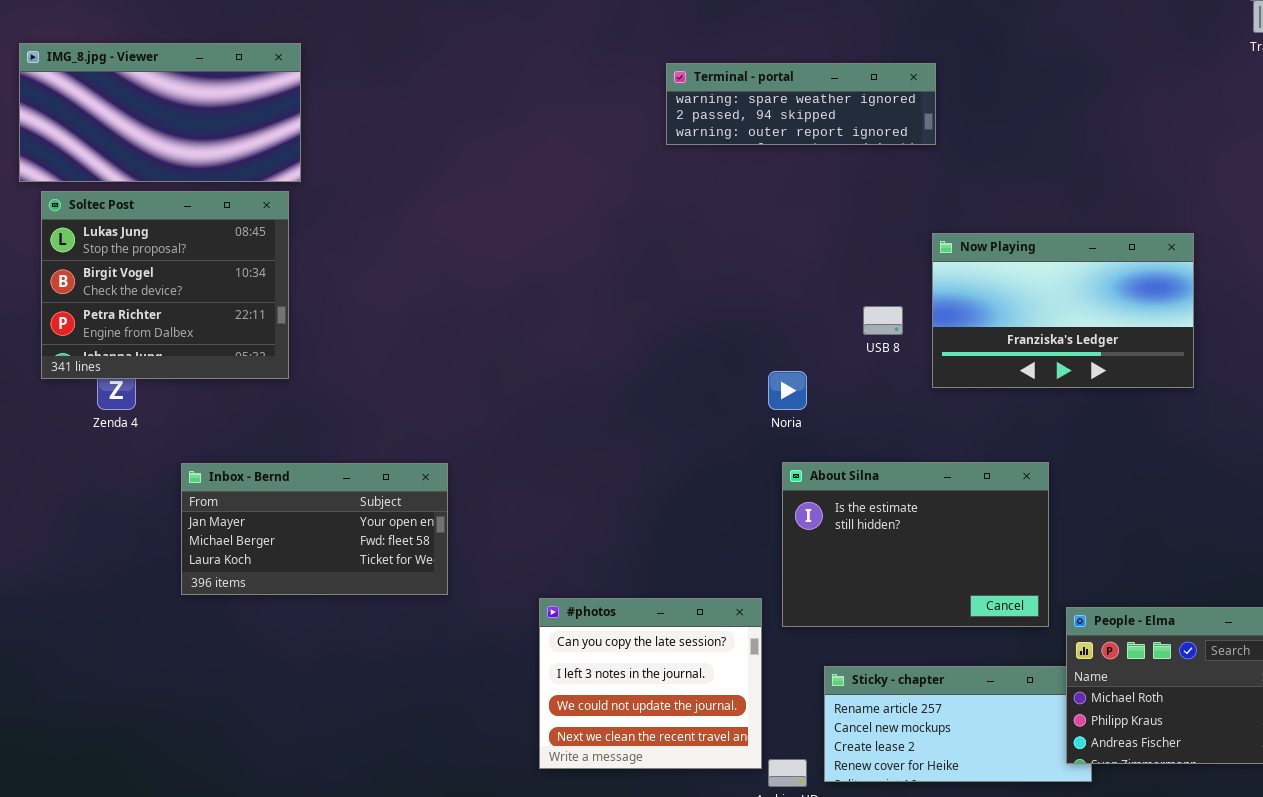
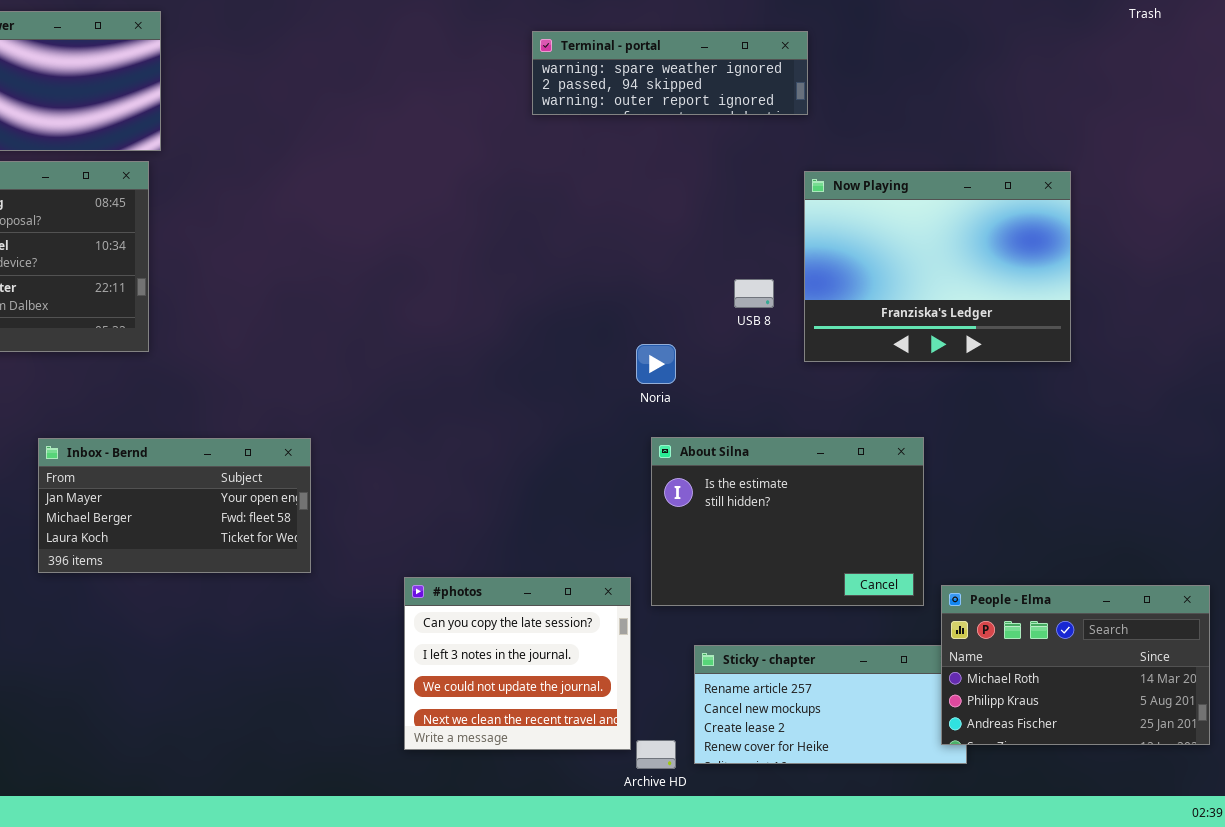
Now Playing: [932,233,1194,388] -> [804,171,1071,362], resized

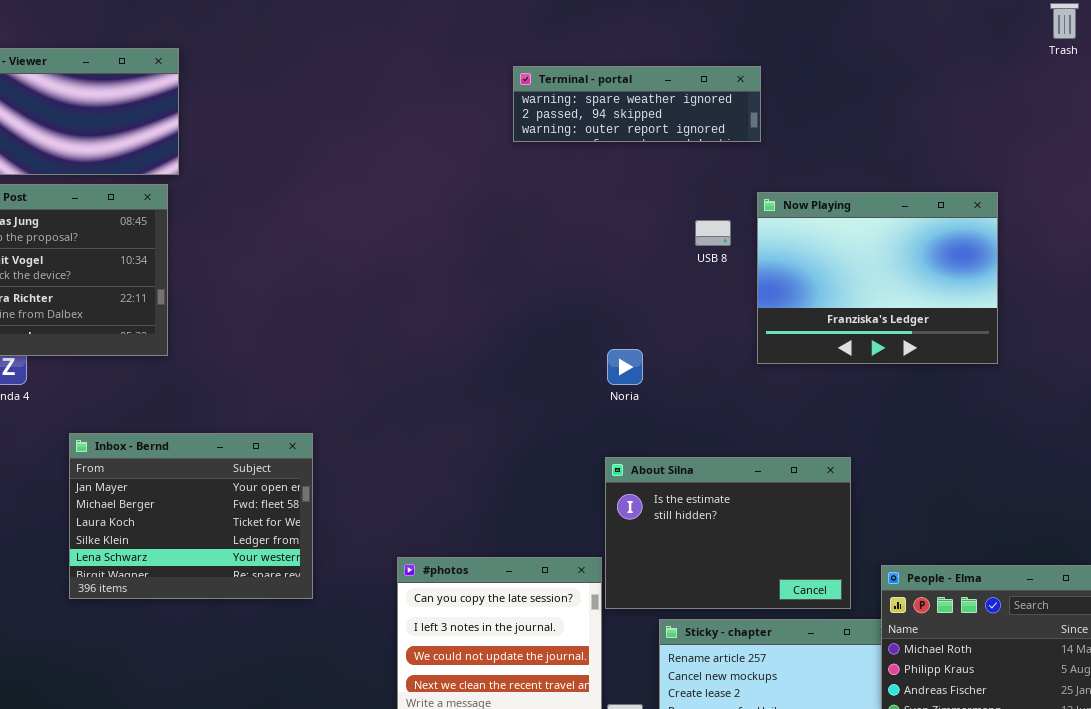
USB 8: [734,279,774,308] -> [695,220,731,246], moved
About Silna: [651,437,924,606] -> [605,457,851,609], moved
Inbox - Bernd: [38,438,311,573] -> [69,433,313,599], resized

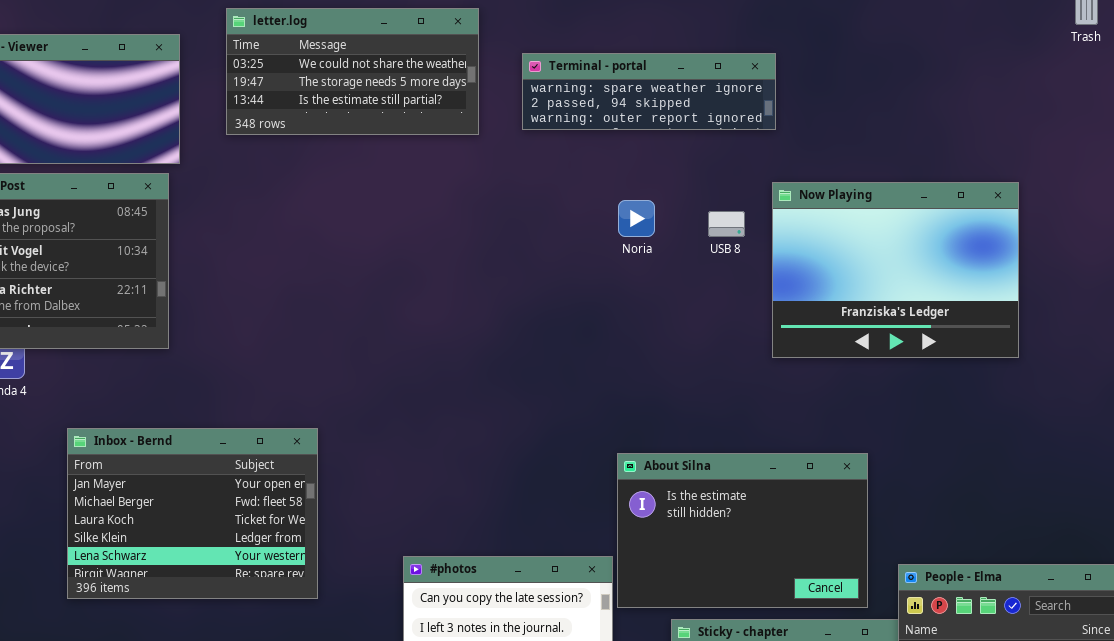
letter.log: none -> [226,8,479,135], opened
Noria: [607,349,643,385] -> [618,200,655,237], moved

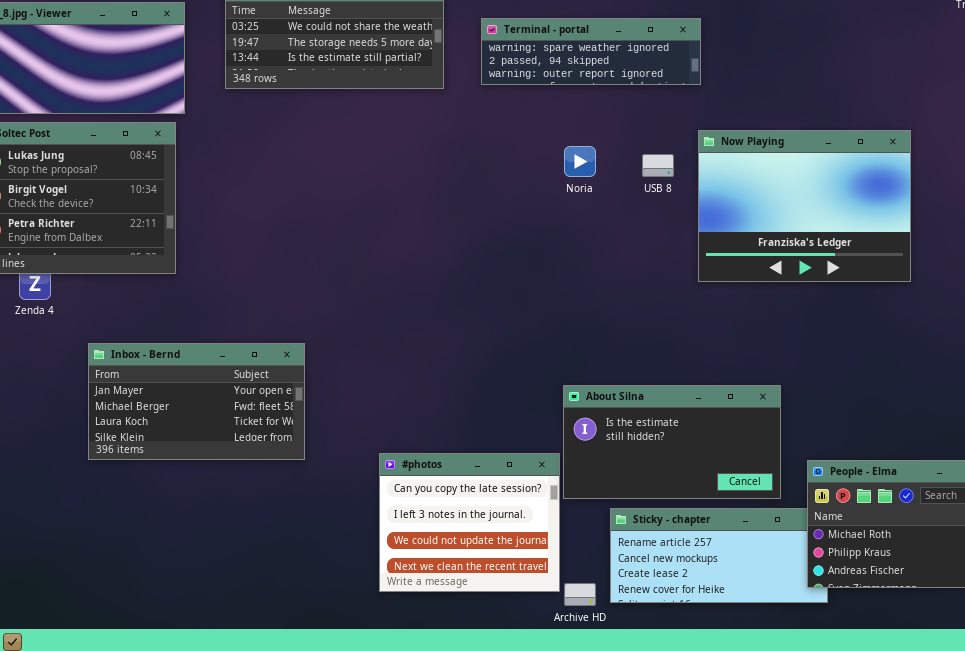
Inbox - Bernd: [67,428,318,599] -> [88,343,305,460], resized
About Silna: [617,453,868,608] -> [563,385,781,499], resized

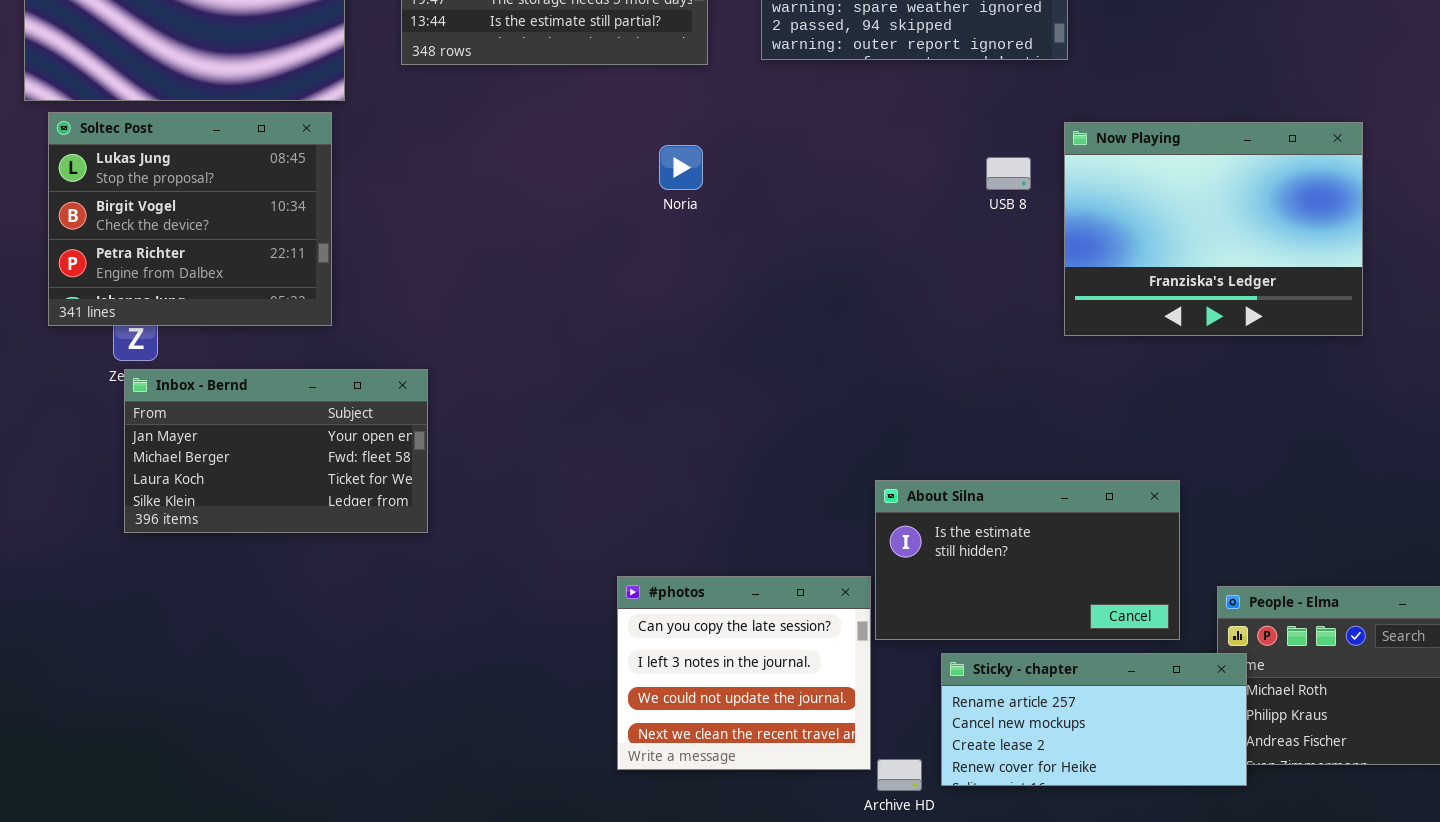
Noria: [564,146,596,177] -> [659,145,703,190], moved
Inbox - Bernd: [88,343,305,460] -> [124,369,428,533], moved
Sticky - chapter: [610,508,828,603] -> [941,653,1247,786], raised

